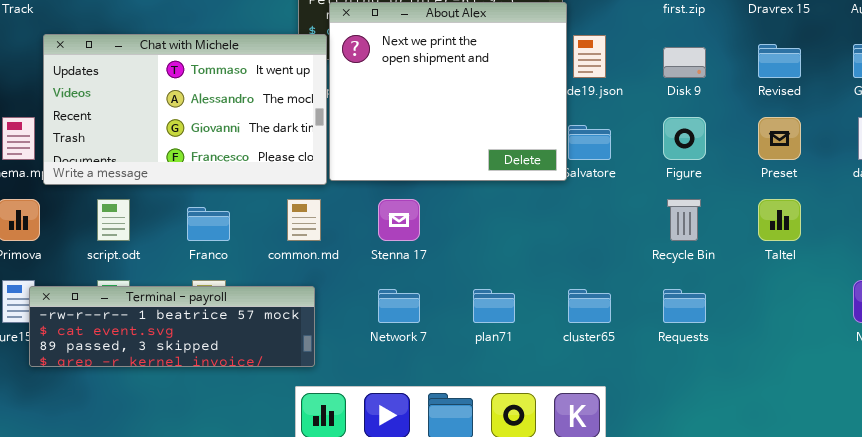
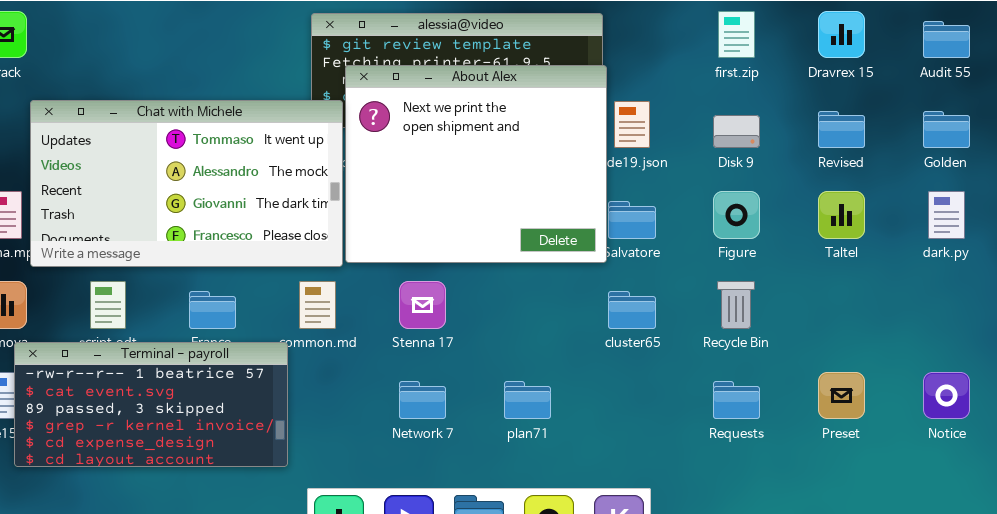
Preset: [758,117,801,160] -> [818,372,865,419], moved
Taltel: [758,199,801,241] -> [818,191,865,239], moved
Terminal - payroll: [29,286,315,367] -> [14,342,288,467], resized
cluster65: [568,289,611,323] -> [608,291,656,329], moved

